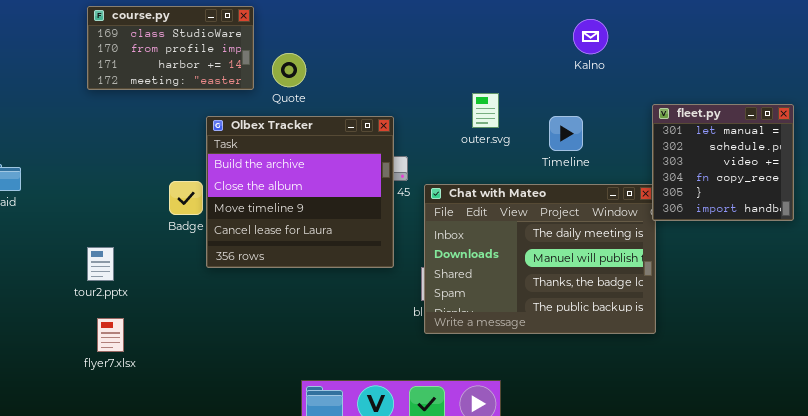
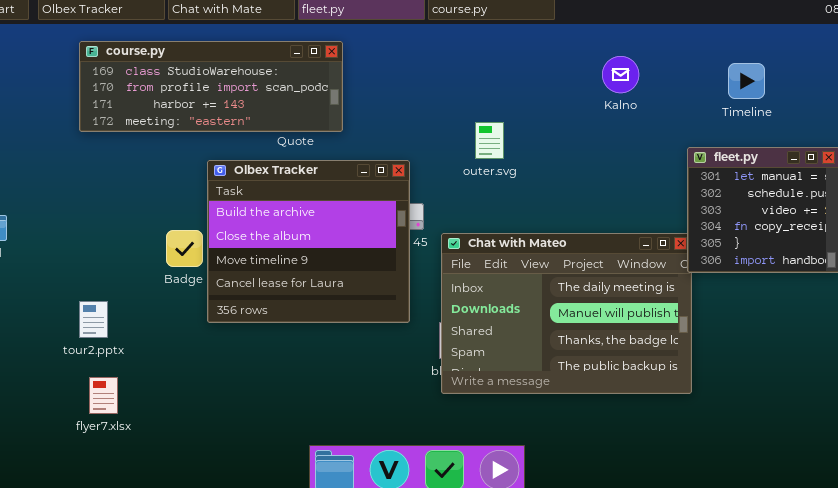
course.py: [87,6,254,90] -> [79,41,343,132], resized
outer.svg: [472,93,499,128] -> [475,122,504,159], moved
Timeline: [549,116,583,151] -> [728,63,765,99], moved

